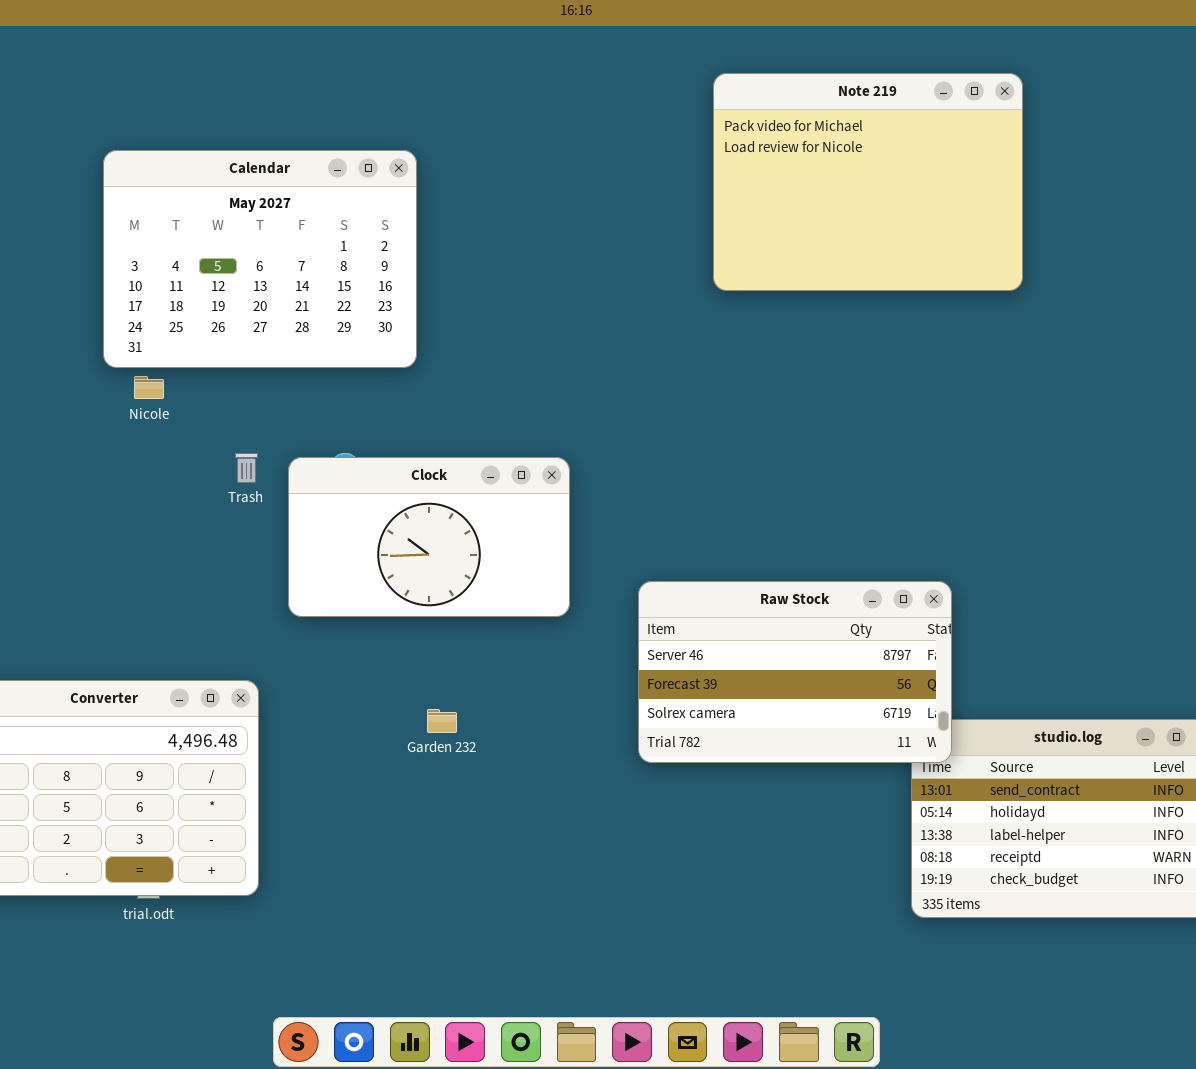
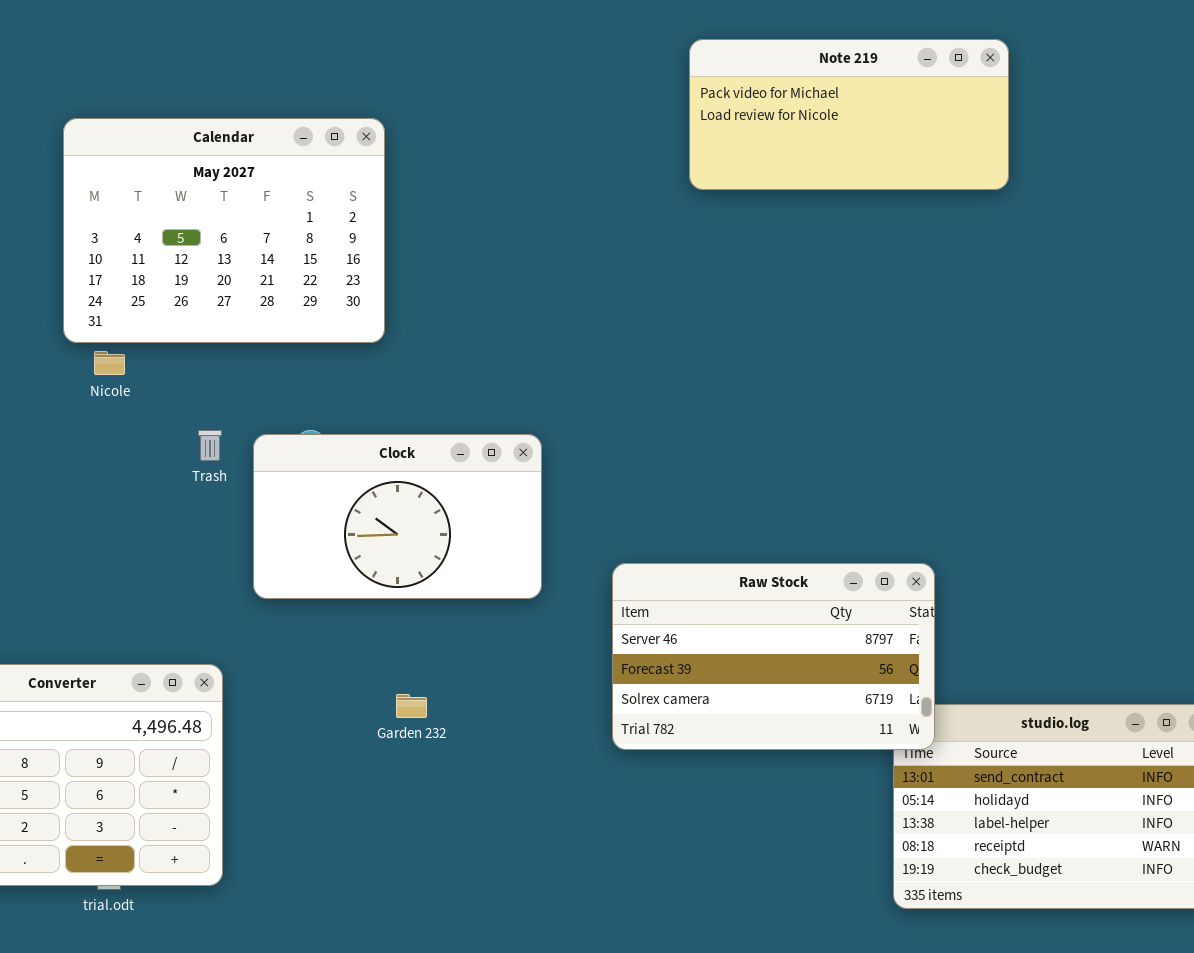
Note 219: [713,73,1023,291] -> [689,39,1009,190], resized

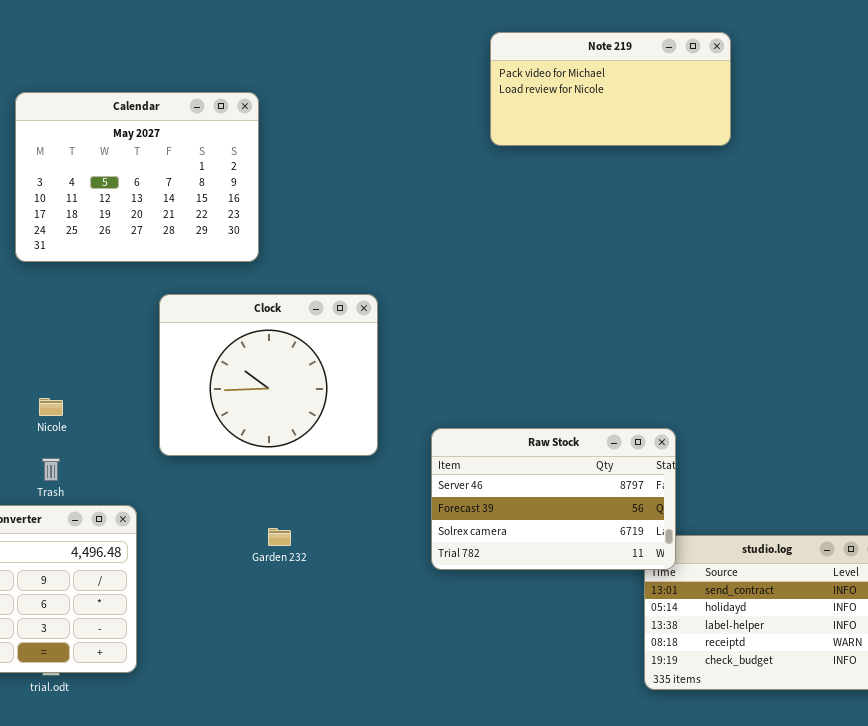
Nicole: [94,351,125,375] -> [39,398,63,416], moved
Trash: [198,430,222,461] -> [42,458,60,481], moved
Clock: [253,434,542,599] -> [159,294,378,456], resized

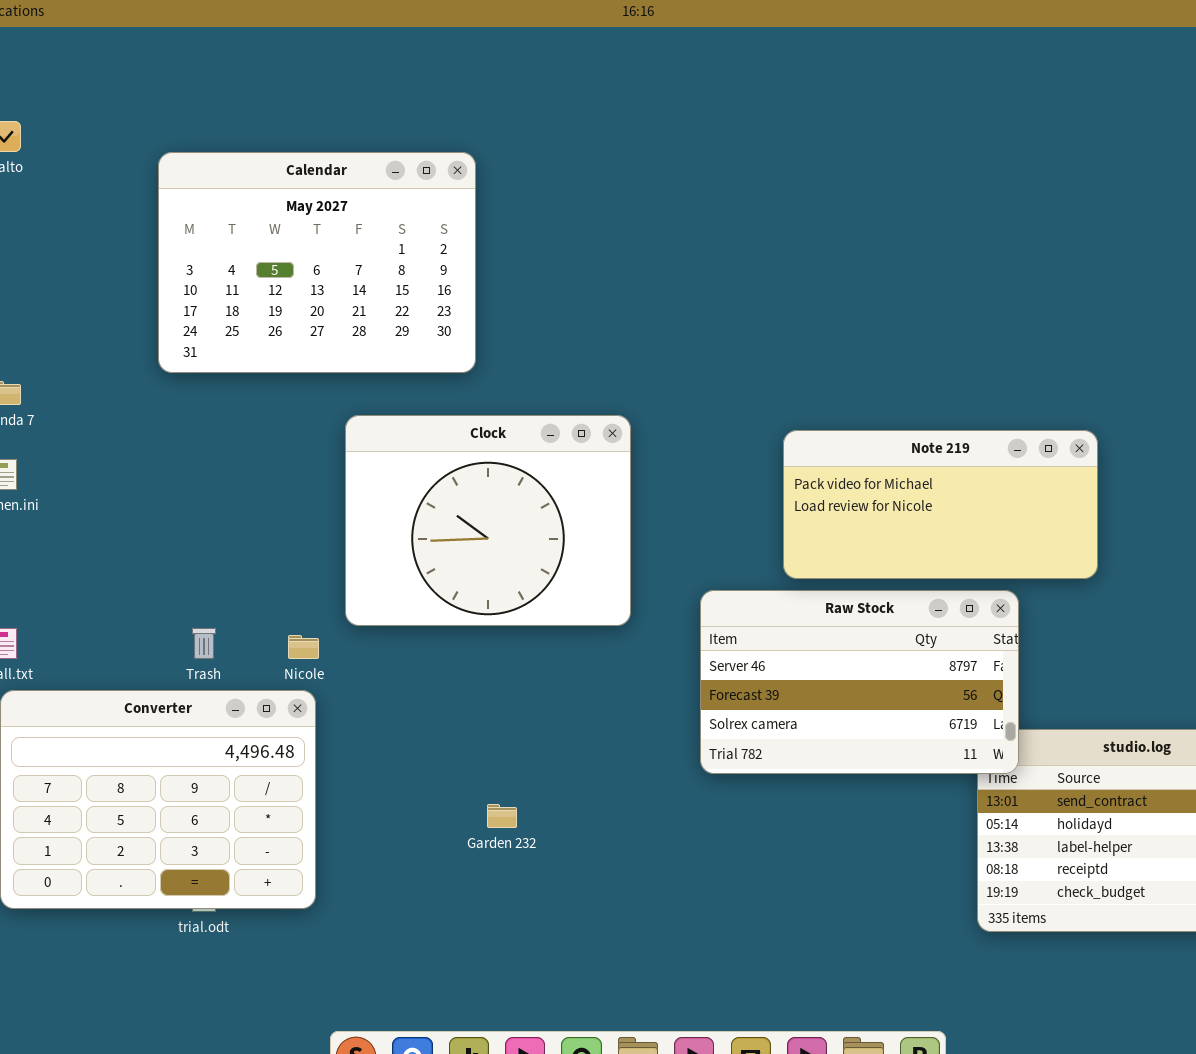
Note 219: [490,32,731,146] -> [783,430,1098,579], moved
Nicole: [39,398,63,416] -> [288,635,319,659], moved
Garden 232: [268,528,291,546] -> [487,804,517,828], moved

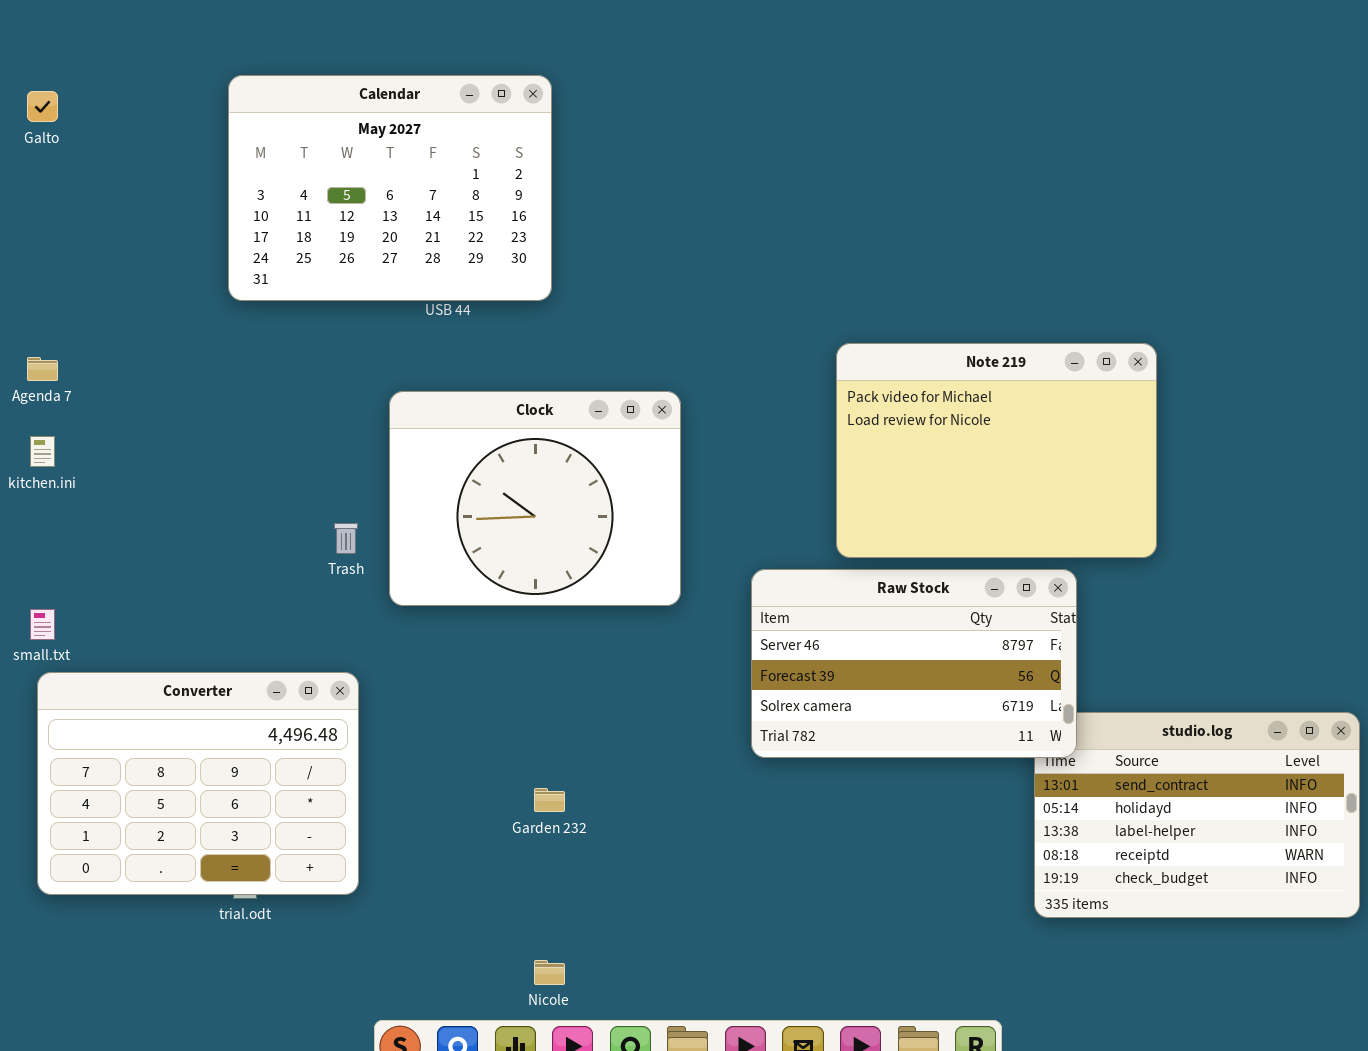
Calendar: [158,152,476,373] -> [228,75,552,301], moved
Note 219: [783,430,1098,579] -> [836,343,1157,558], resized
Trash: [192,628,216,659] -> [334,523,358,554], moved
Nicole: [288,635,319,659] -> [534,960,565,985], moved

